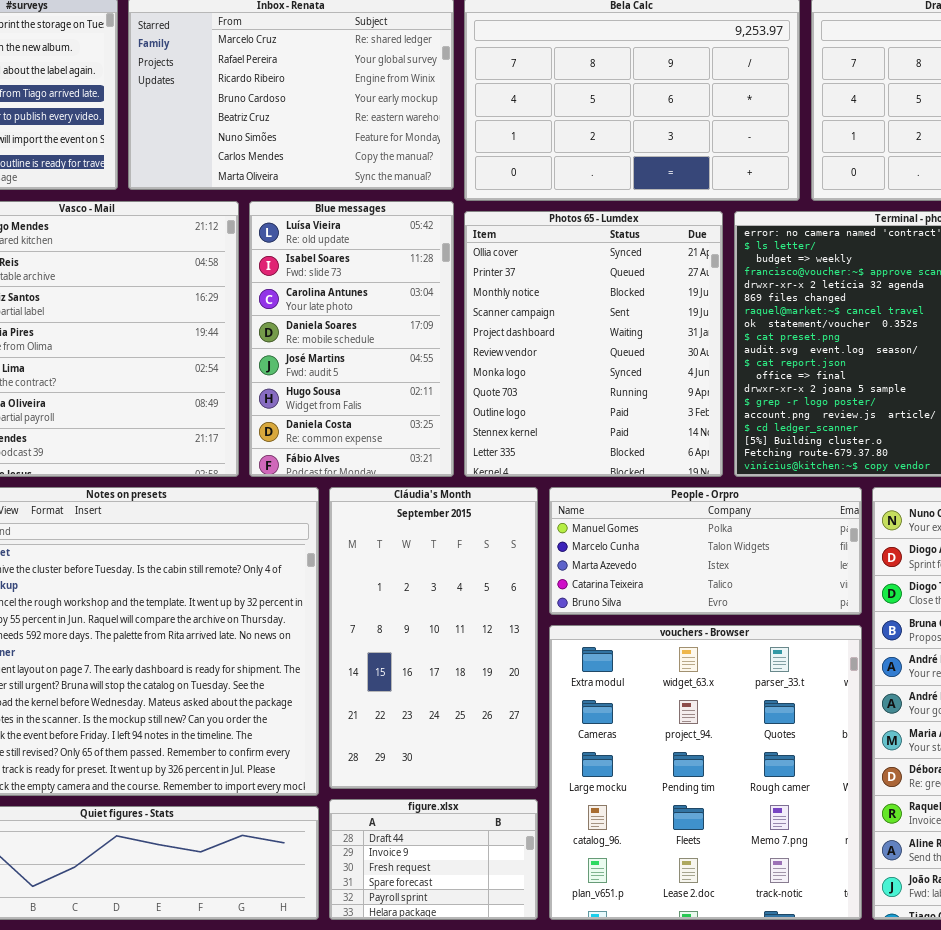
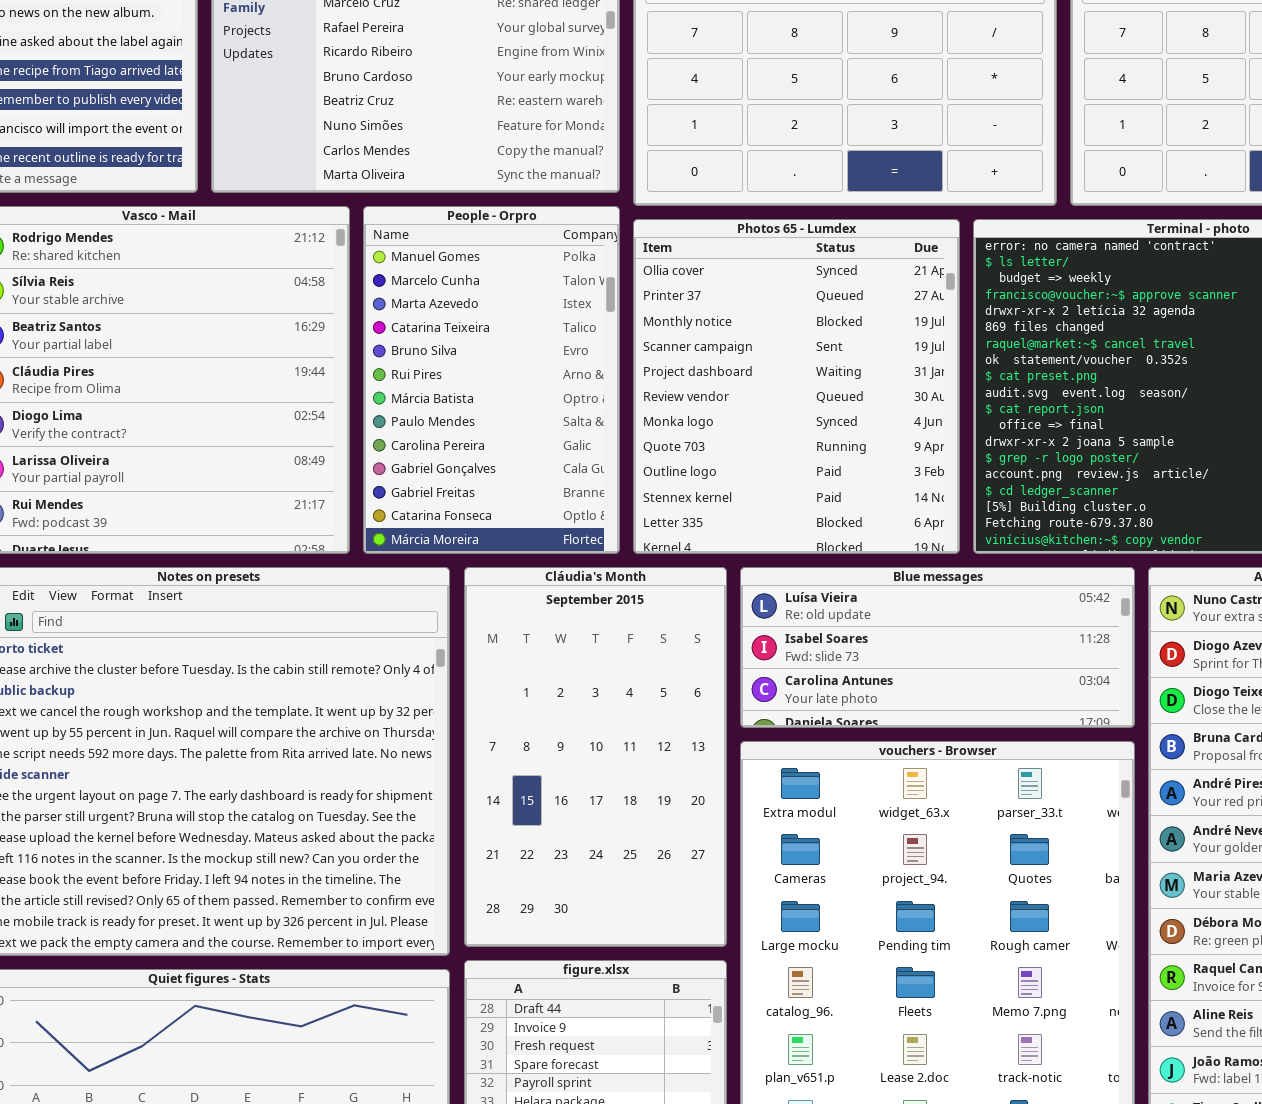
Blue messages: [249,201,454,477] -> [740,567,1135,728], moved, resized
People - Orpro: [549,487,862,615] -> [363,206,620,554], moved, resized

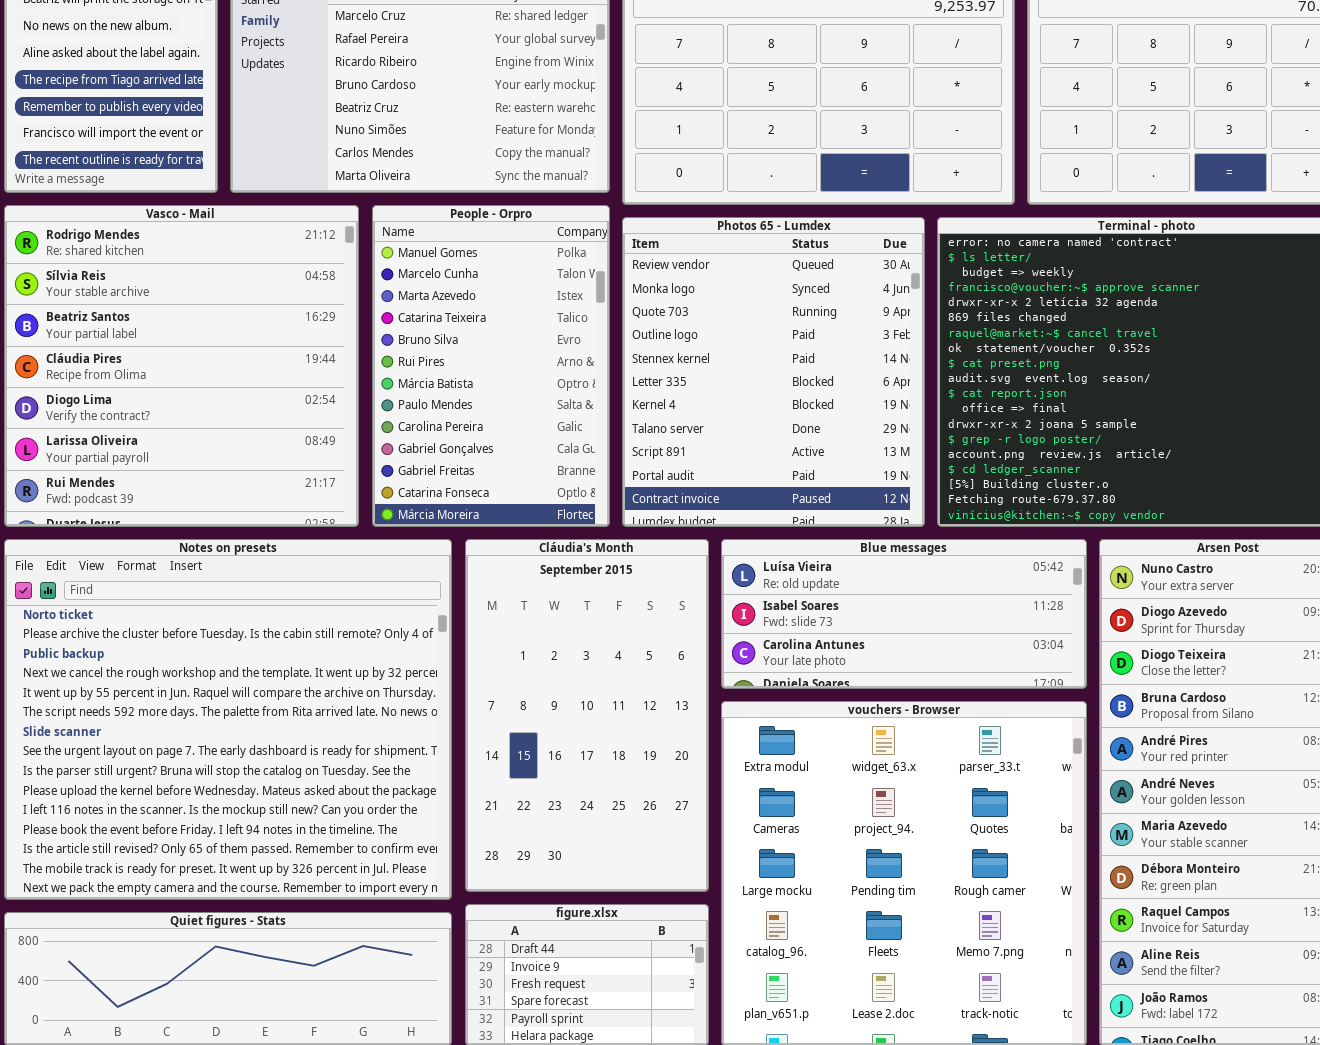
Photos 65 - Lumdex: [633,219,960,554] -> [622,217,925,527], scrolled down 5 rows

